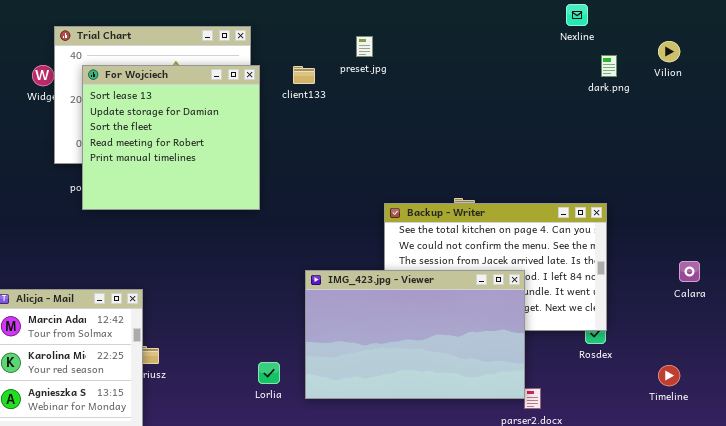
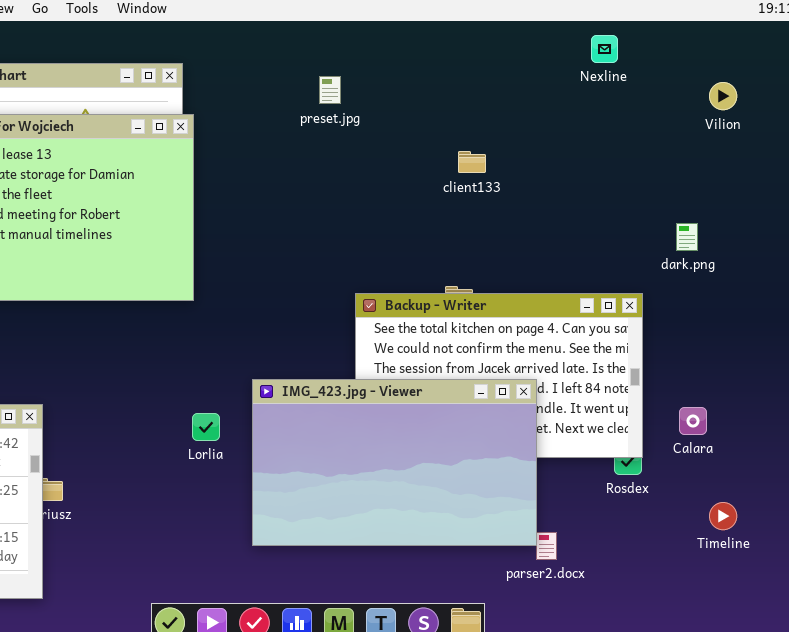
dark.png: [601,55,617,77] -> [676,223,698,251], moved
client133: [293,66,315,84] -> [458,151,486,173], moved
Calara: [679,261,700,282] -> [679,407,707,435], moved
Lorlia: [258,362,280,384] -> [192,413,220,441], moved

